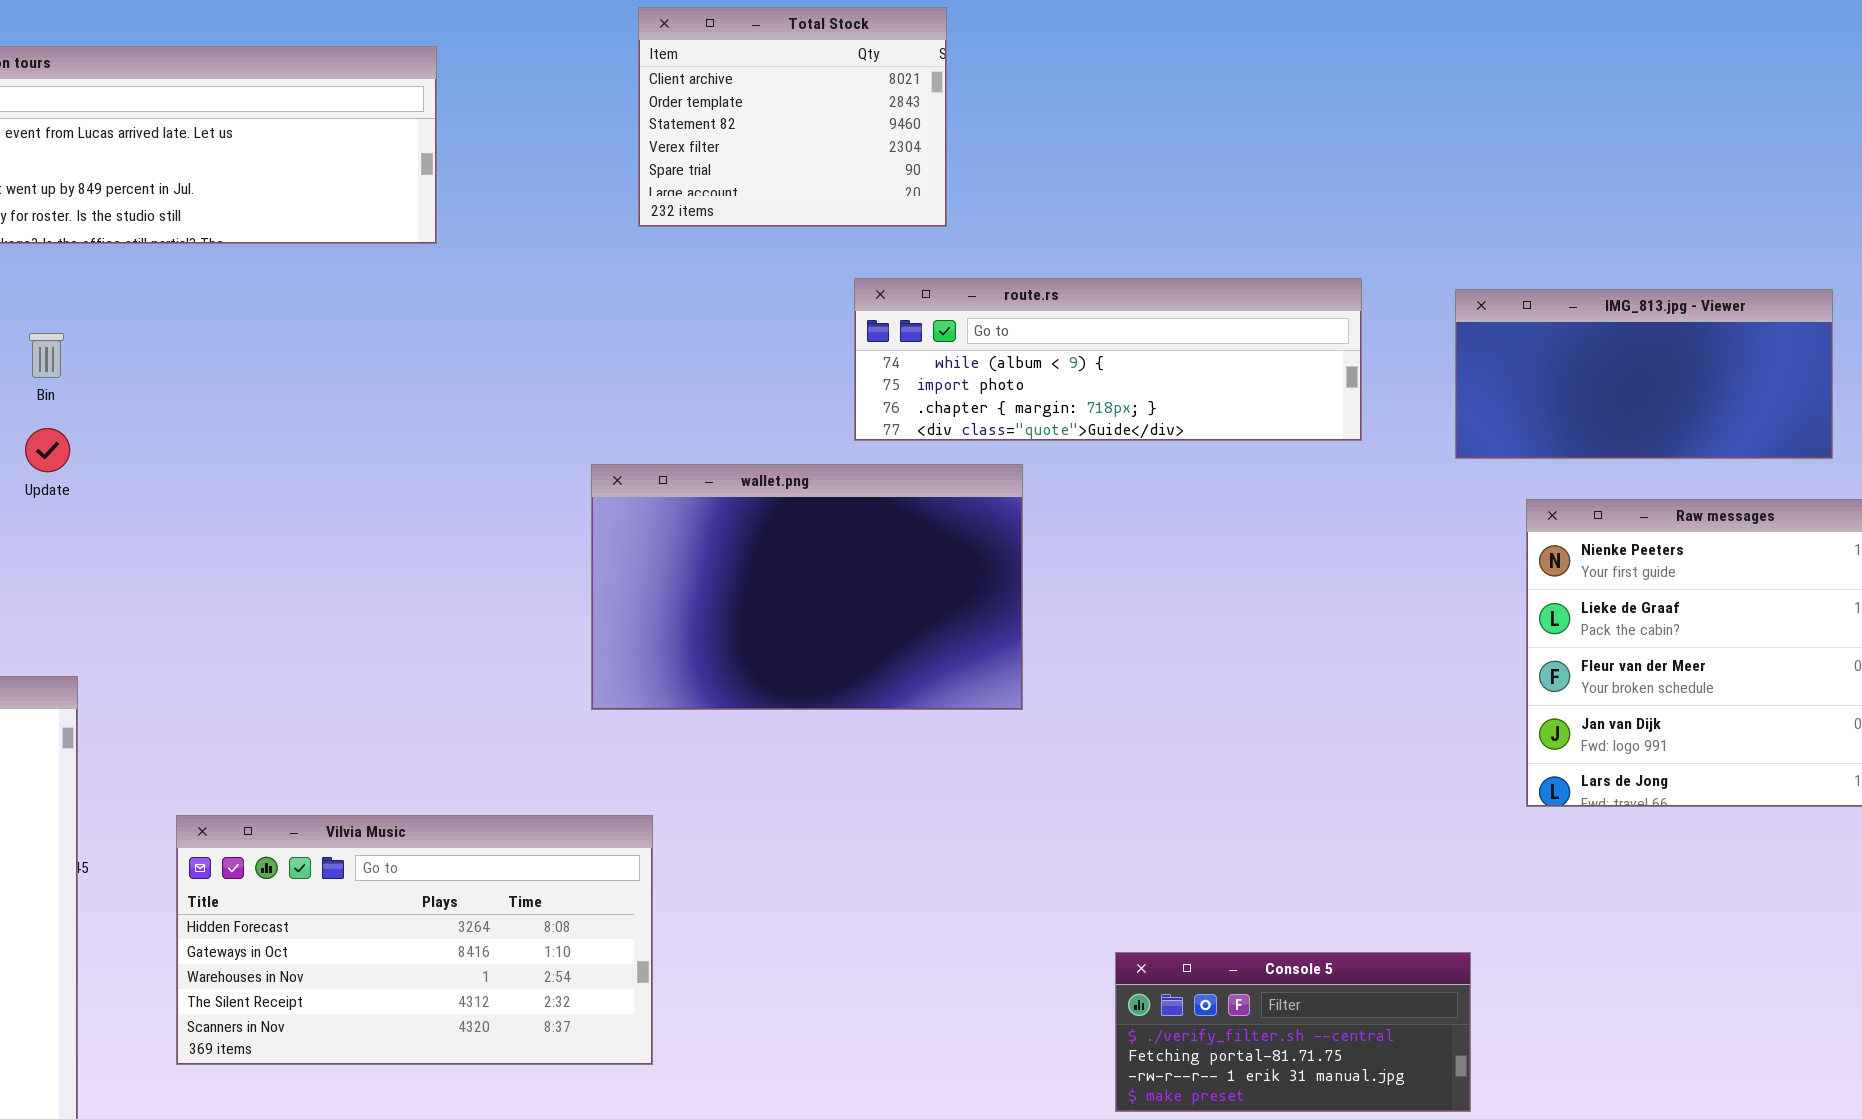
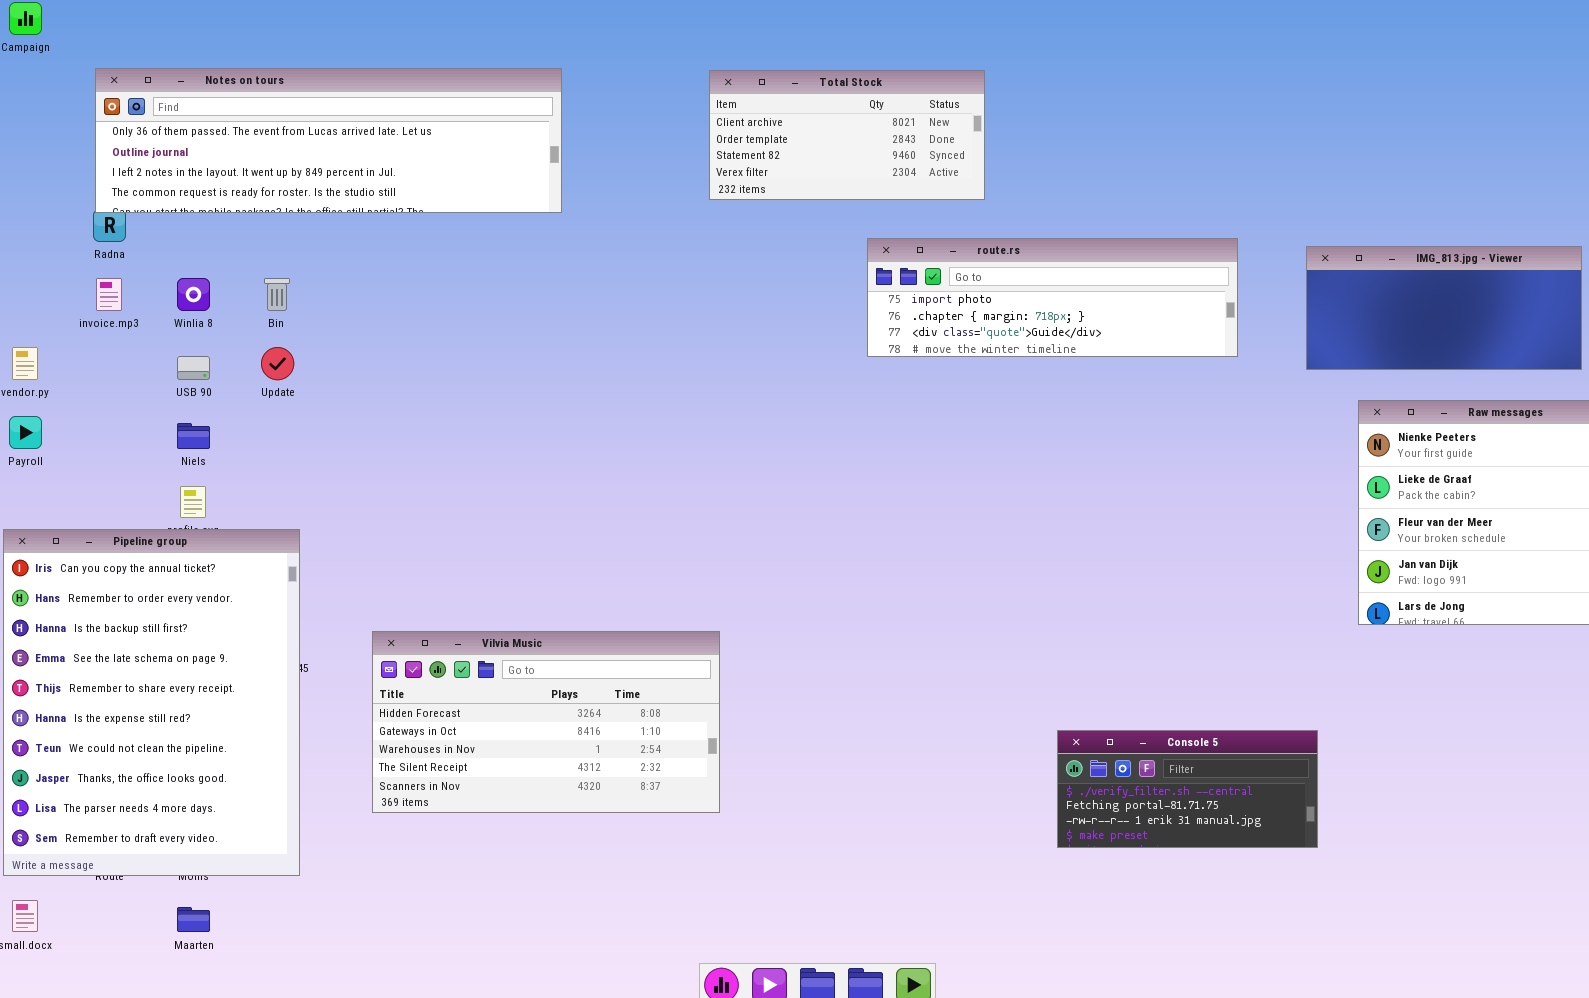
Total Stock: [638,7,947,227] -> [709,70,985,200], resized
route.rs: [854,278,1362,441] -> [867,238,1238,357], scrolled down 1 row
wallet.png: [591,464,1023,710] -> none, closed

